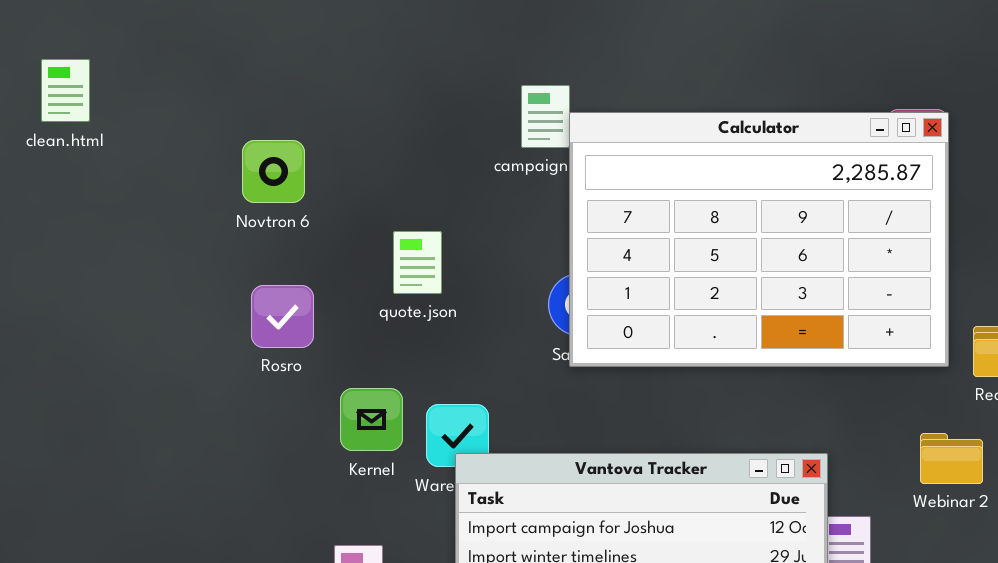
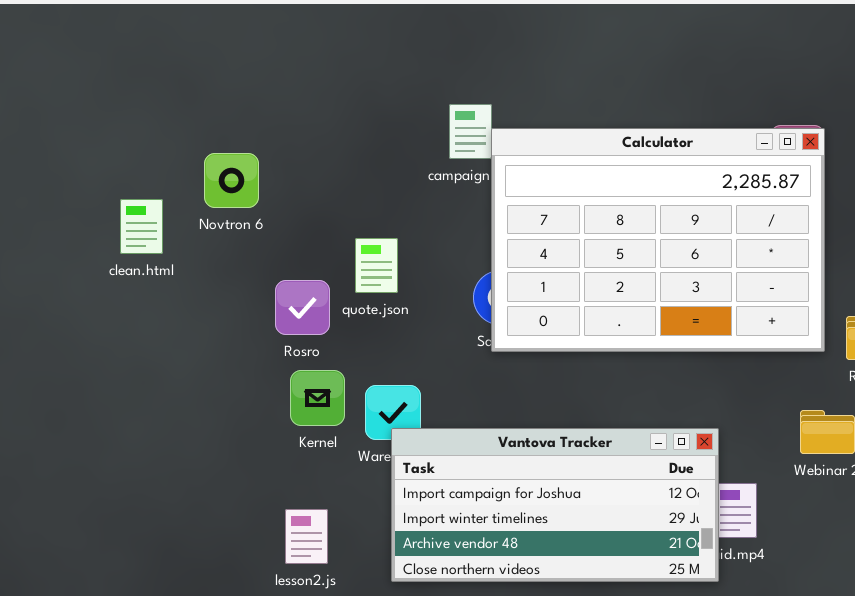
clean.html: [41,59,90,122] -> [120,199,163,254], moved
quote.json: [393,231,442,294] -> [355,238,398,293], moved
Rosro: [251,285,314,348] -> [275,280,330,335], moved

